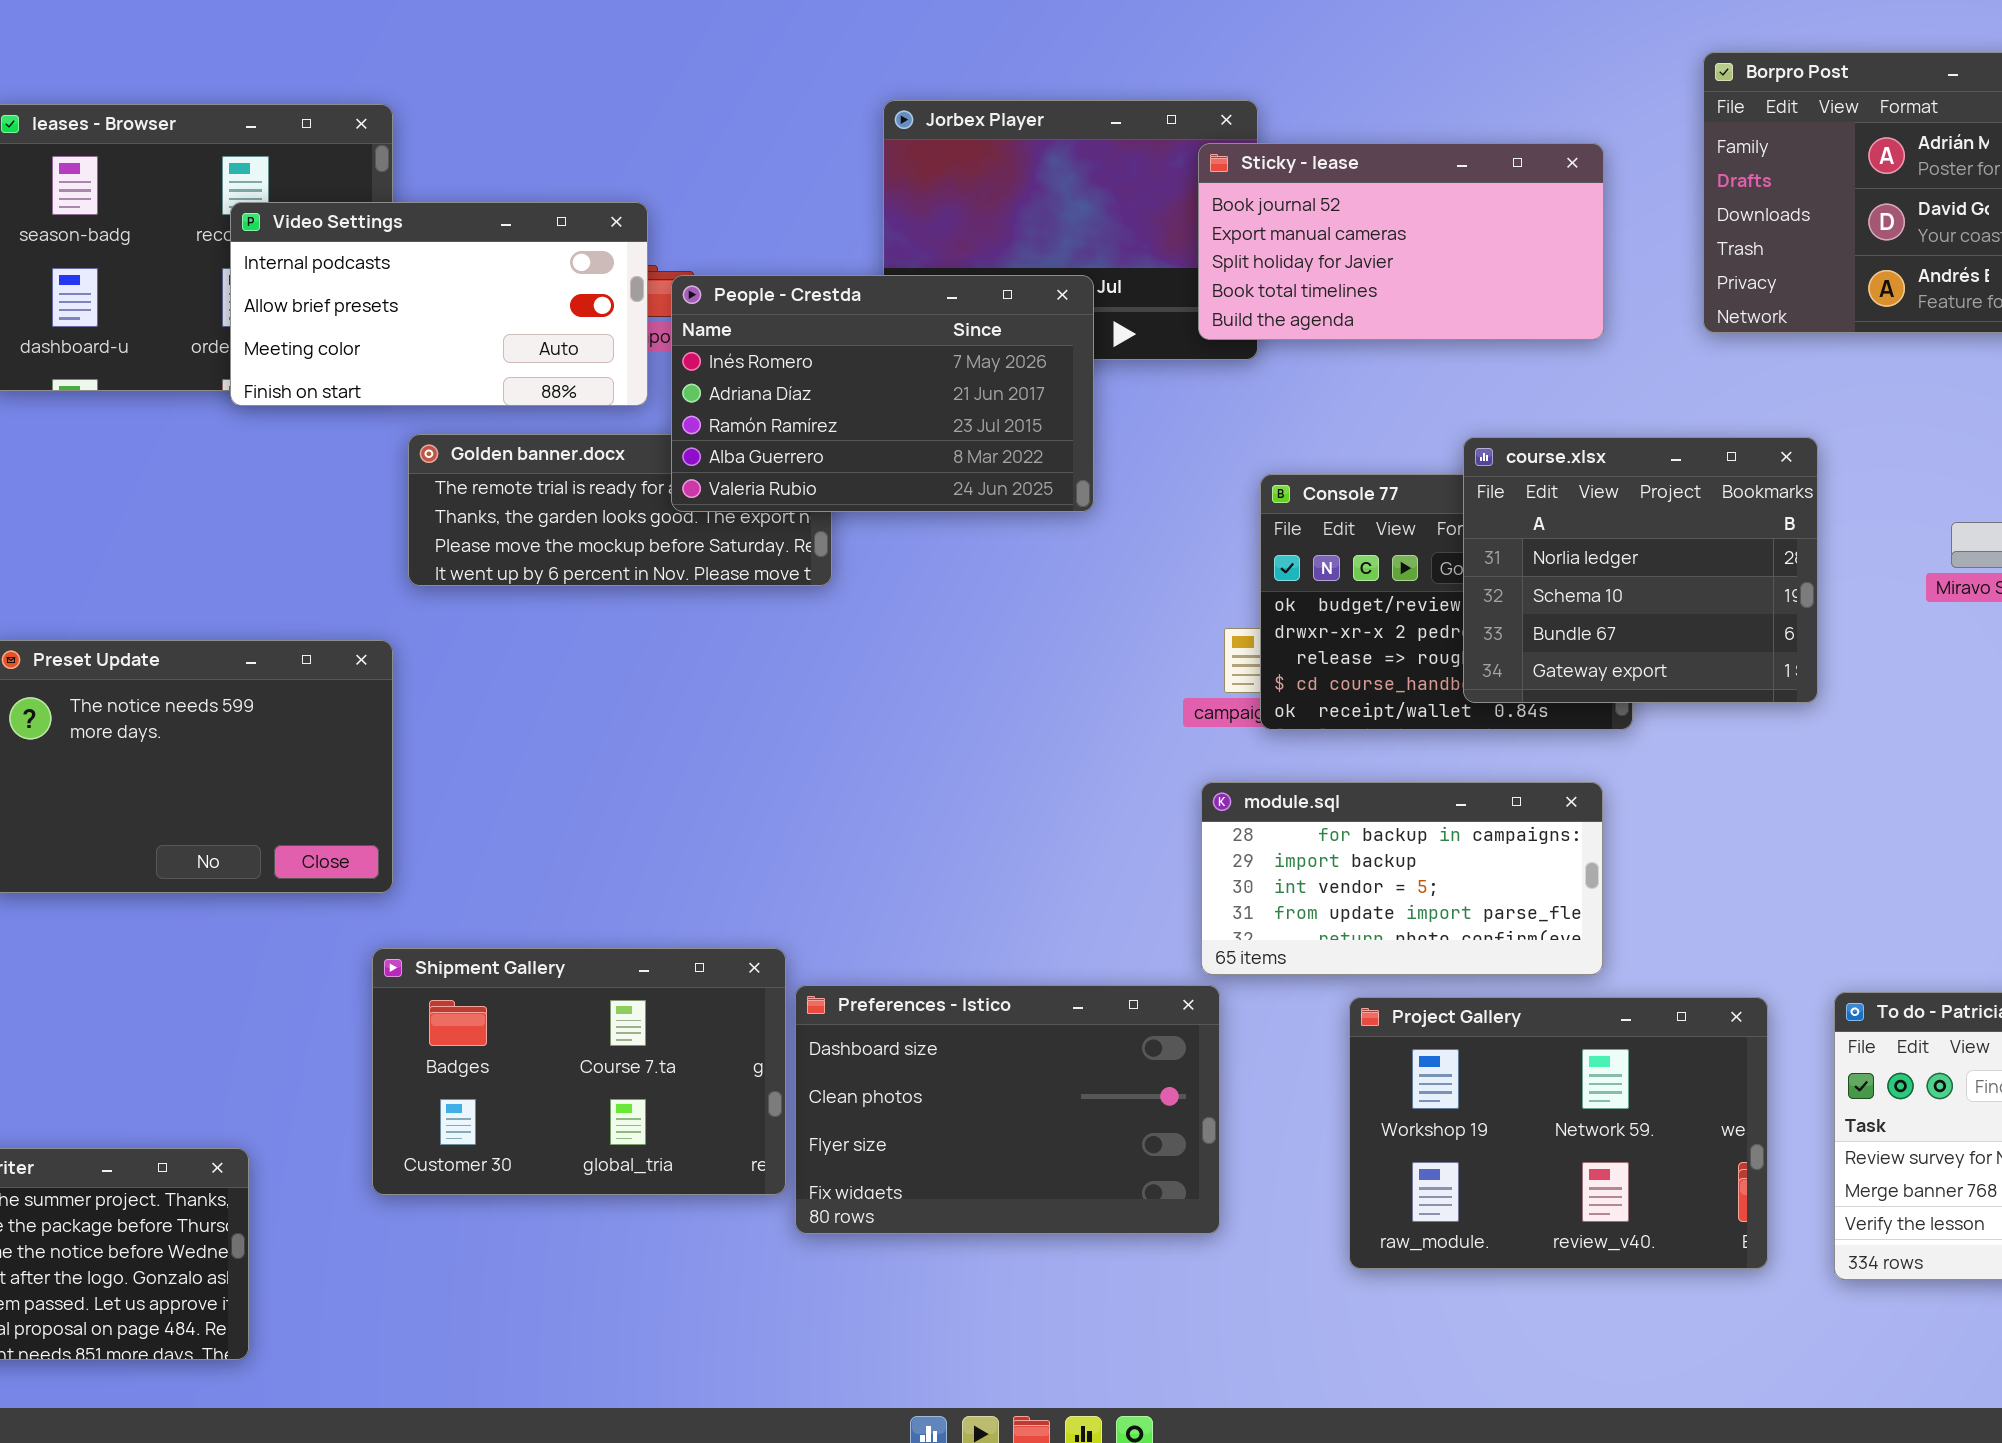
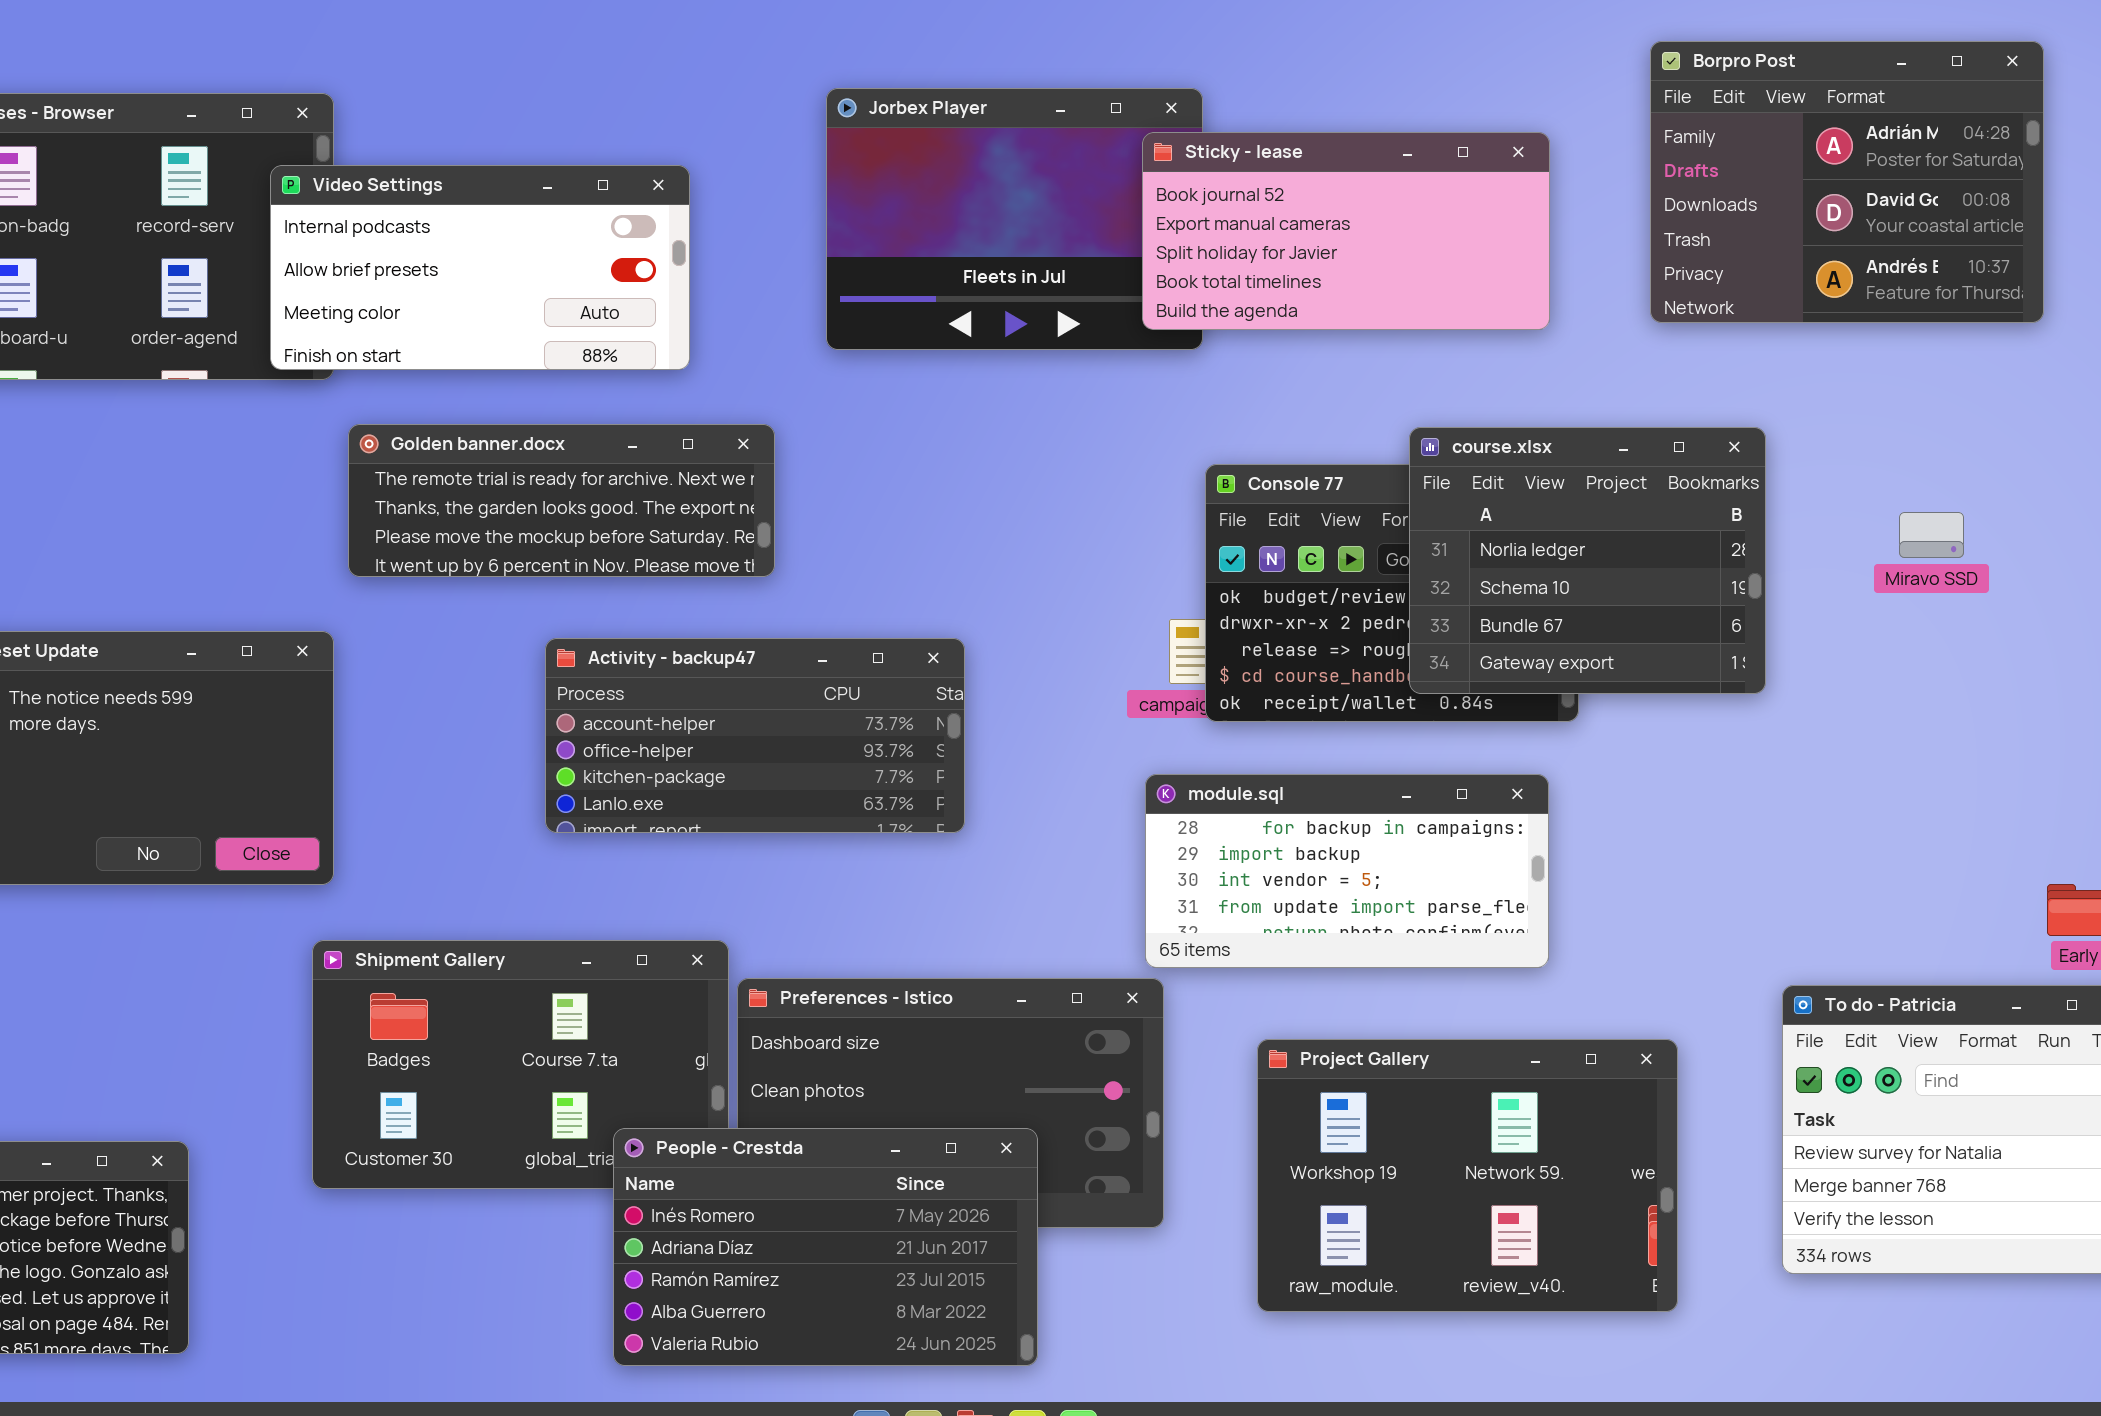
Video Settings: [230,202,648,406] -> [270,165,690,370], moved
People - Crestda: [671,275,1094,512] -> [613,1128,1038,1366], moved
Activity - backup47: none -> [545,638,965,833], opened
Project Gallery: [1349,997,1768,1269] -> [1257,1039,1678,1312], moved

